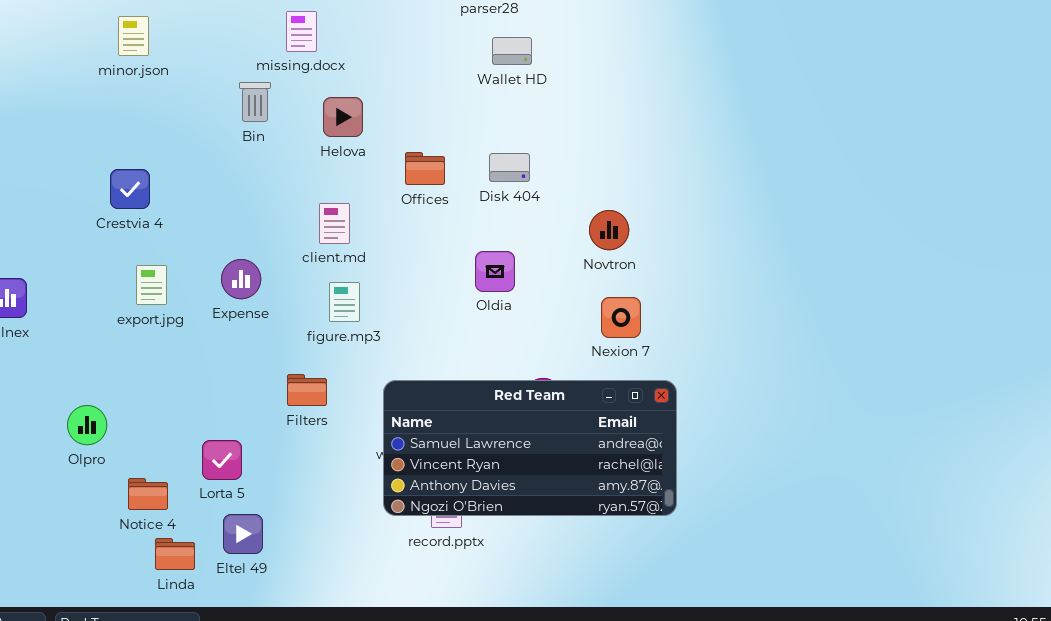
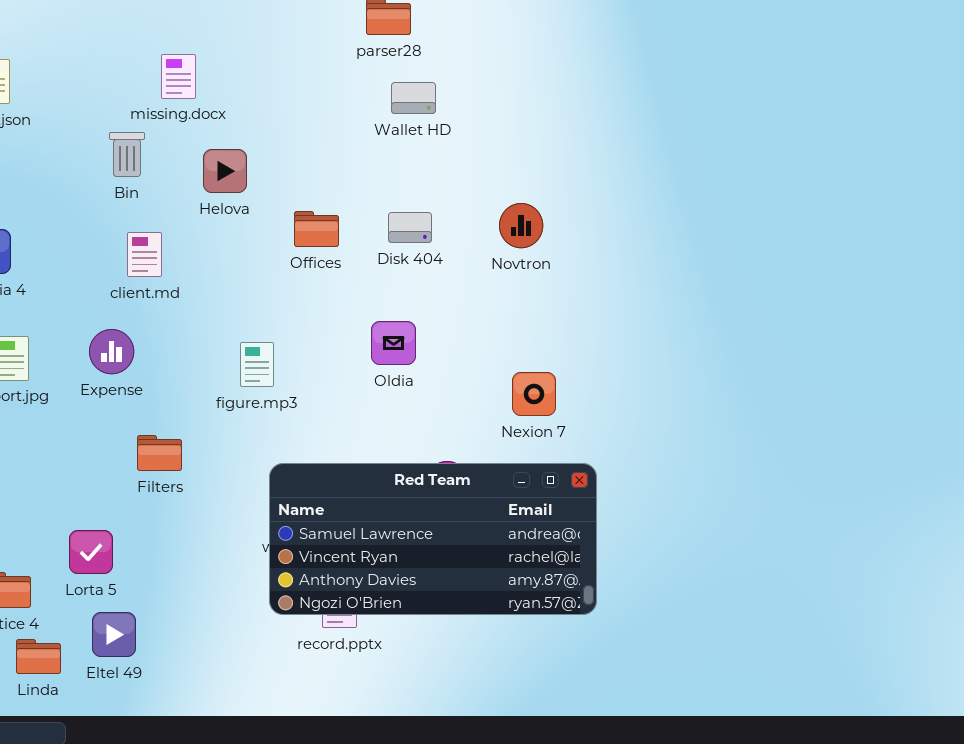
client.md: [319,203,350,244] -> [127,232,162,277], moved
Novtron: [589,210,629,250] -> [499,203,543,248], moved
figure.mp3: [329,282,360,322] -> [240,342,274,387], moved
Filters: [287,374,327,406] -> [137,435,182,471], moved

